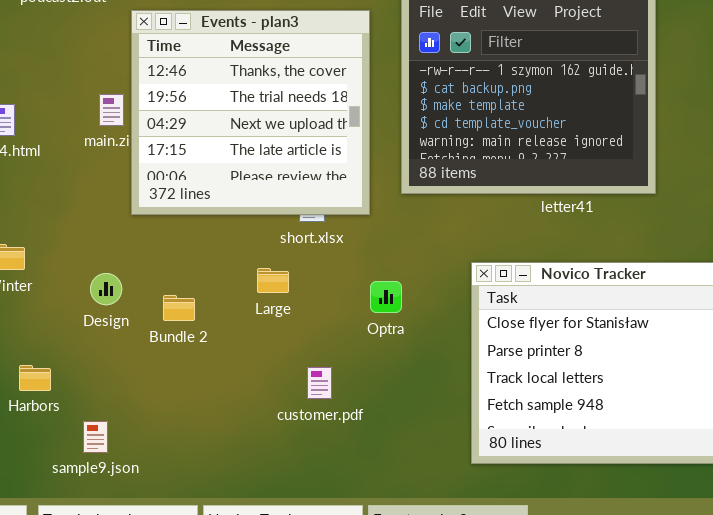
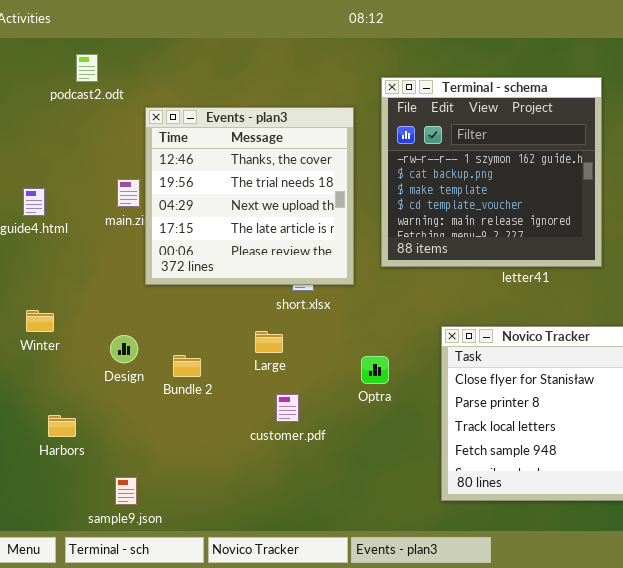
Optra: [370,281,402,313] -> [361,356,389,384], moved
customer.pdf: [307,367,332,399] -> [276,394,299,422], moved
sample9.json: [83,421,108,453] -> [115,477,137,505], moved

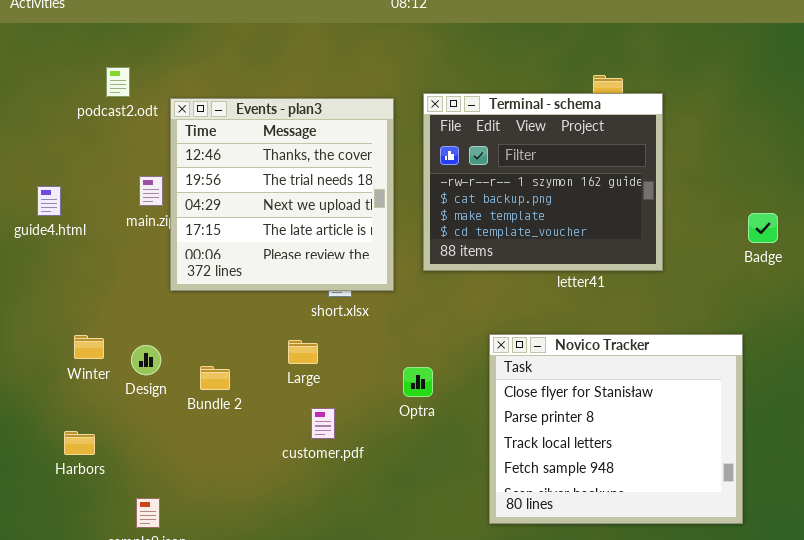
podcast2.odt: [76,54,98,82] -> [106,67,130,97], moved
Terminal - schema: [381,77,602,267] -> [423,93,663,271], resized
Winter: [26,310,54,332] -> [74,335,104,359], moved

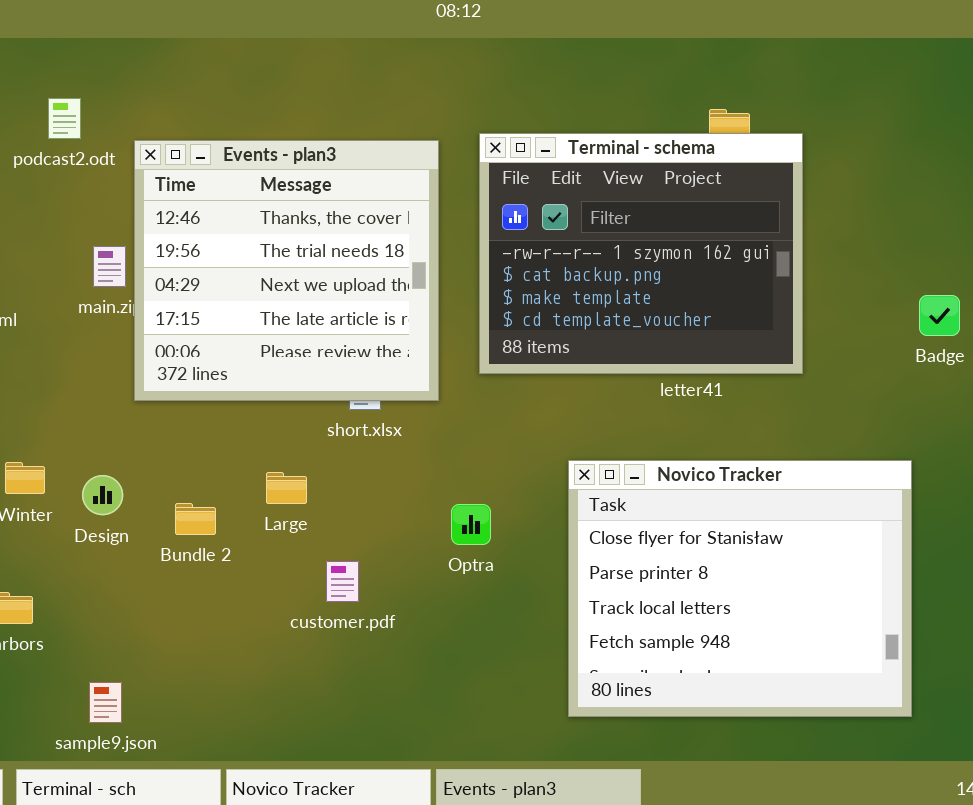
Large: [288,340,318,364] -> [266,472,307,504], moved

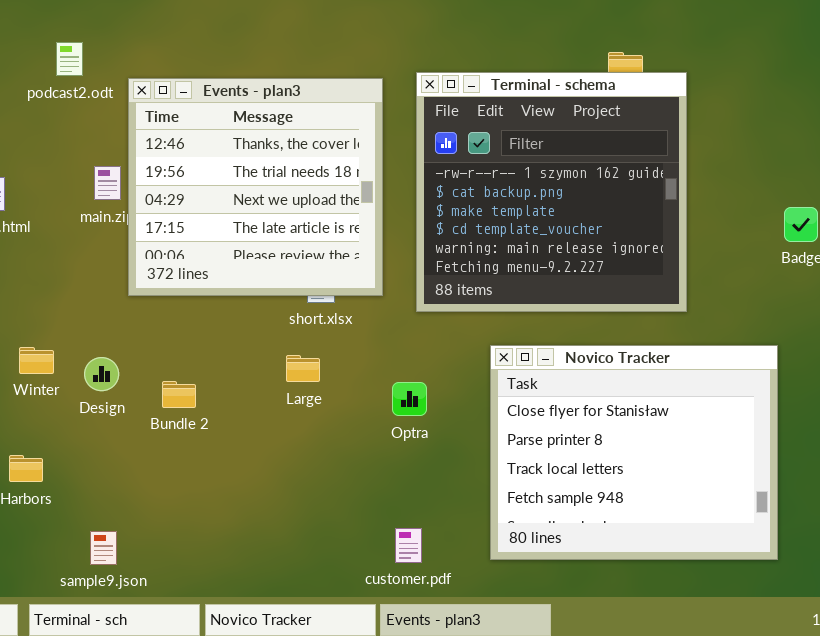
Terminal - schema: [479,133,803,374] -> [416,72,687,312], resized
Large: [266,472,307,504] -> [286,355,320,382], moved
customer.pdf: [326,561,359,602] -> [395,528,422,563], moved

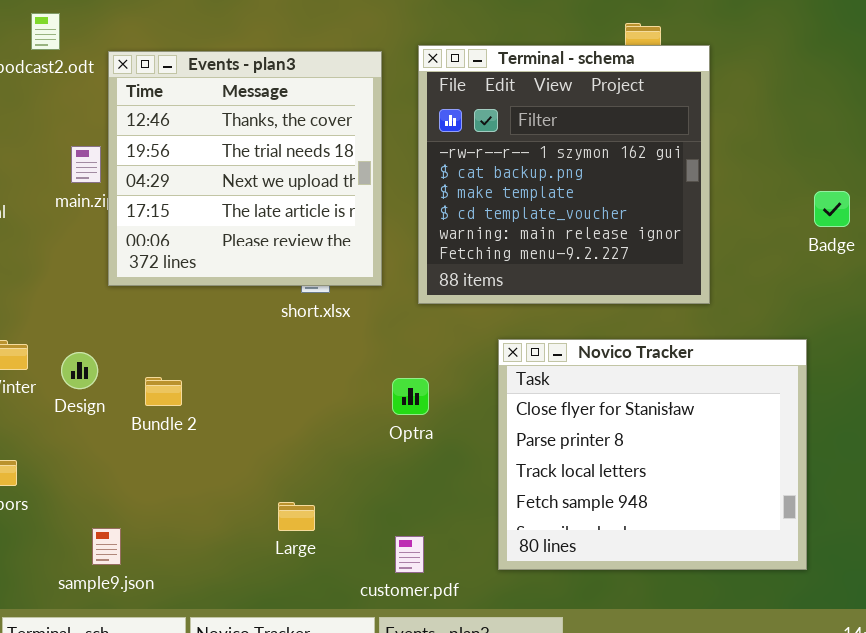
Large: [286,355,320,382] -> [278,502,315,531], moved
sample9.json: [90,531,117,565] -> [92,528,121,565], moved

